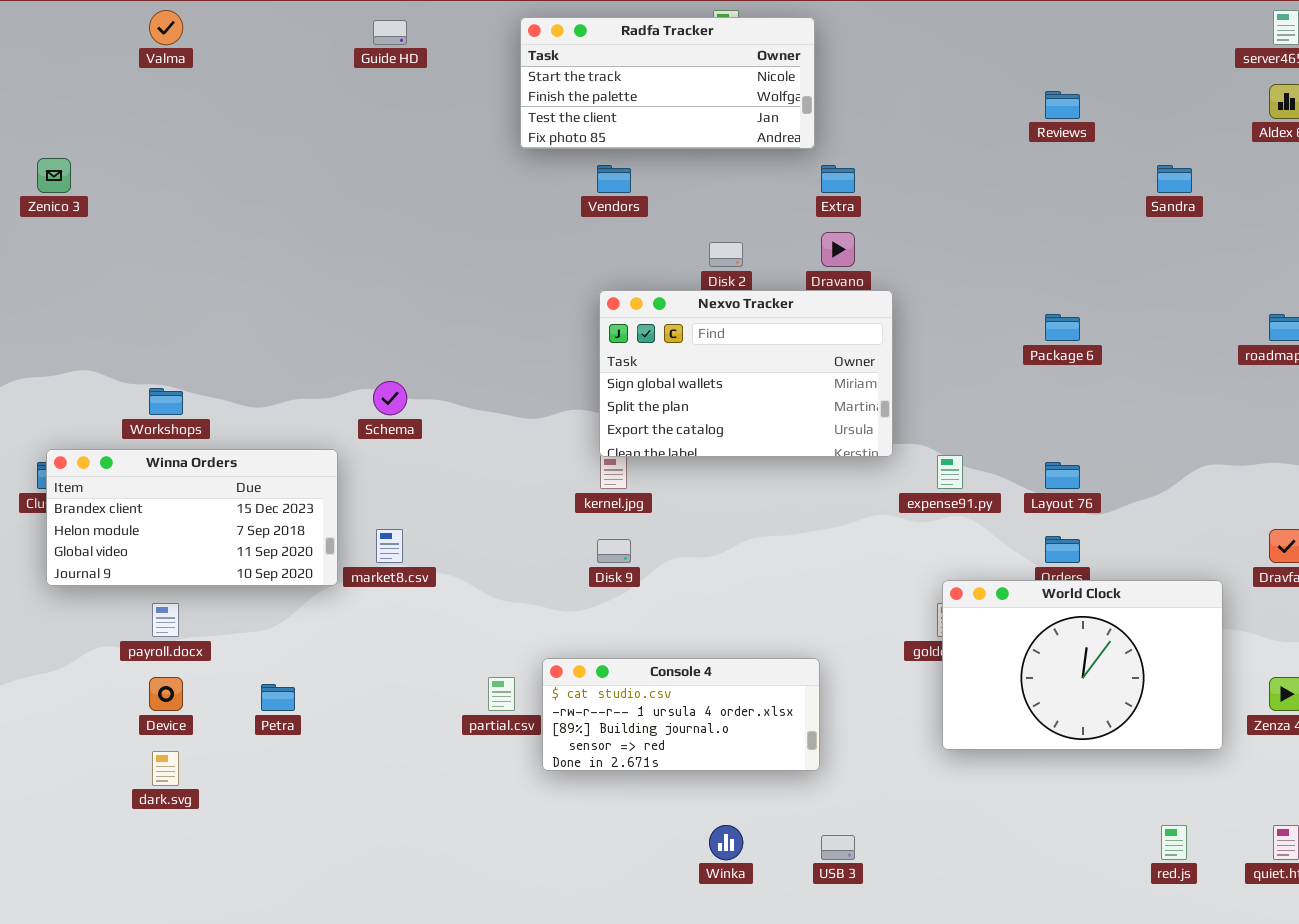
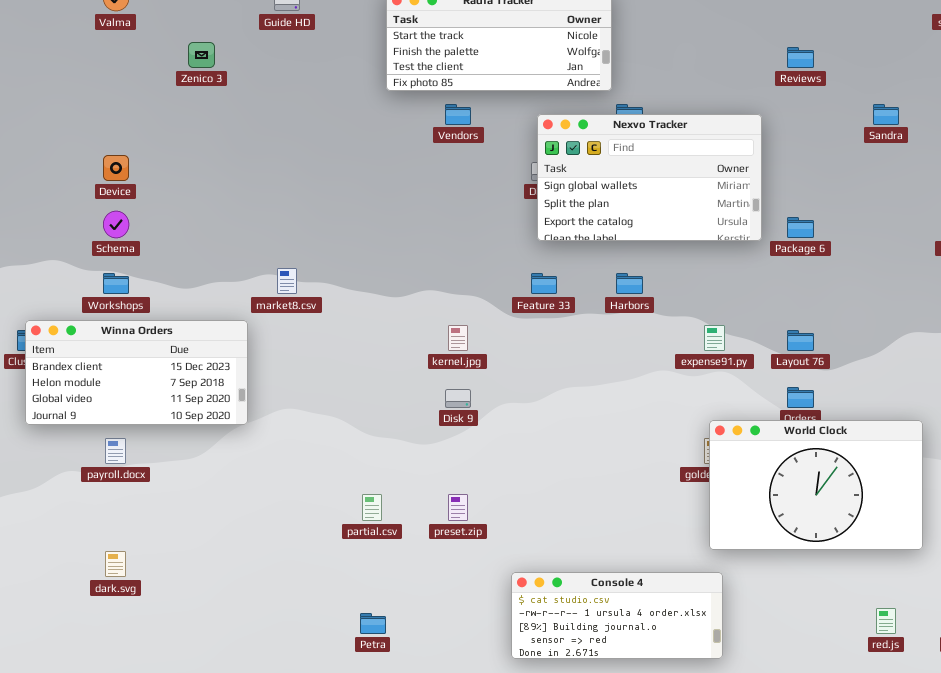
Zenico 3: [37,158,71,193] -> [188,42,215,68], moved
Nexvo Tracker: [599,290,893,457] -> [537,114,762,241], moved
Schema: [373,381,407,415] -> [103,211,129,238], moved
market8.csv: [376,529,403,563] -> [277,268,297,294], moved
Console 4: [542,658,820,771] -> [511,572,723,659], moved
Device: [149,677,183,711] -> [103,155,129,181], moved
Petra: [261,684,295,711] -> [360,613,386,634], moved

